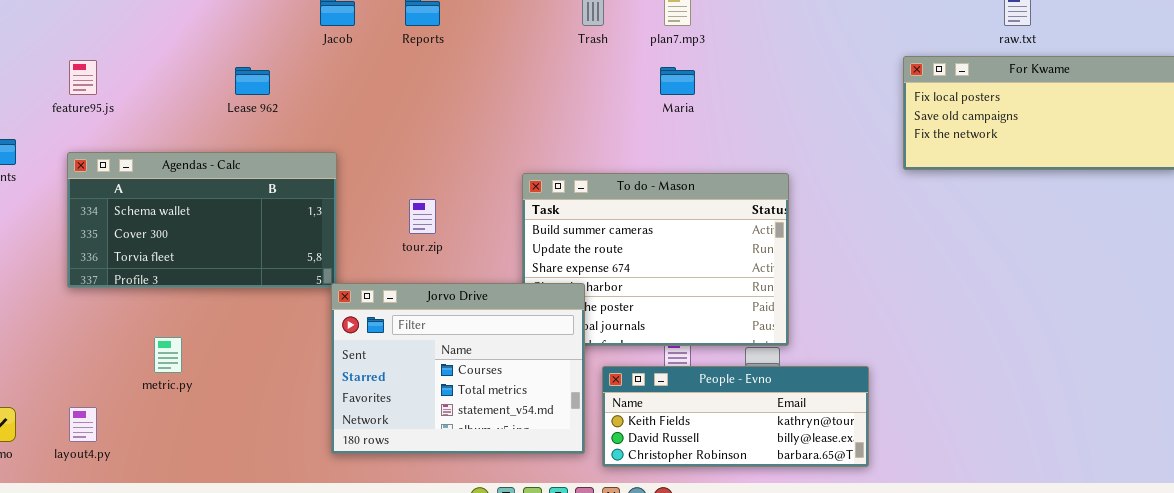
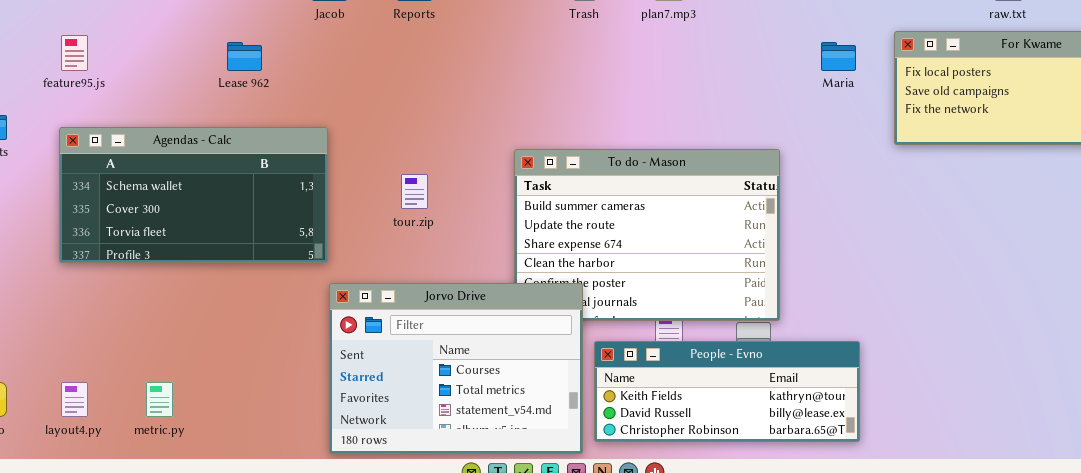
Maria: [660,67,695,95] -> [821,42,856,71], moved
Jorvo Drive: [331,283,585,454] -> [329,283,583,454], moved
metric.py: [154,337,182,373] -> [146,382,173,417], moved

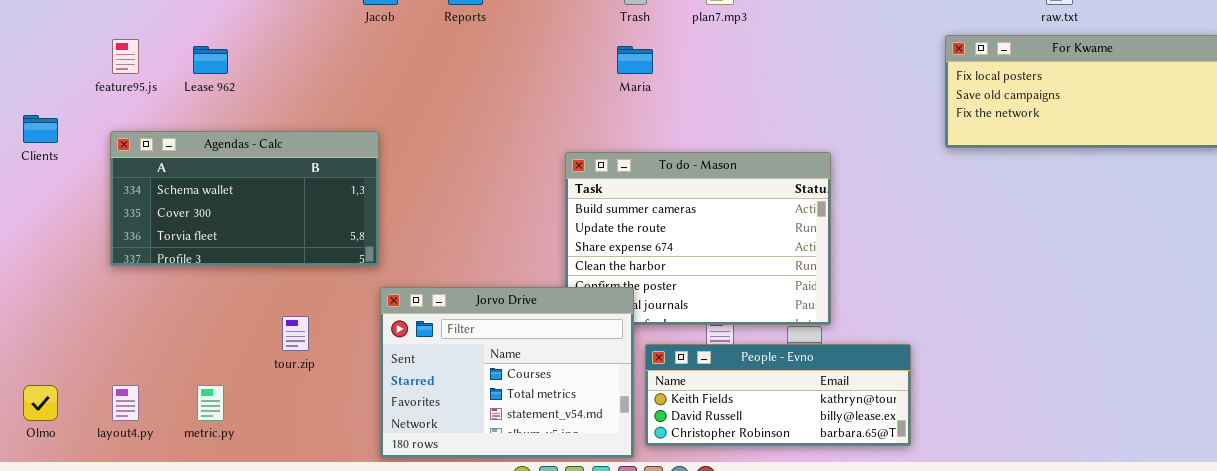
Lease 962: [227,42,262,71] -> [193,46,228,74], moved
Maria: [821,42,856,71] -> [617,46,653,74], moved
tour.zip: [401,174,428,209] -> [282,316,309,351], moved

